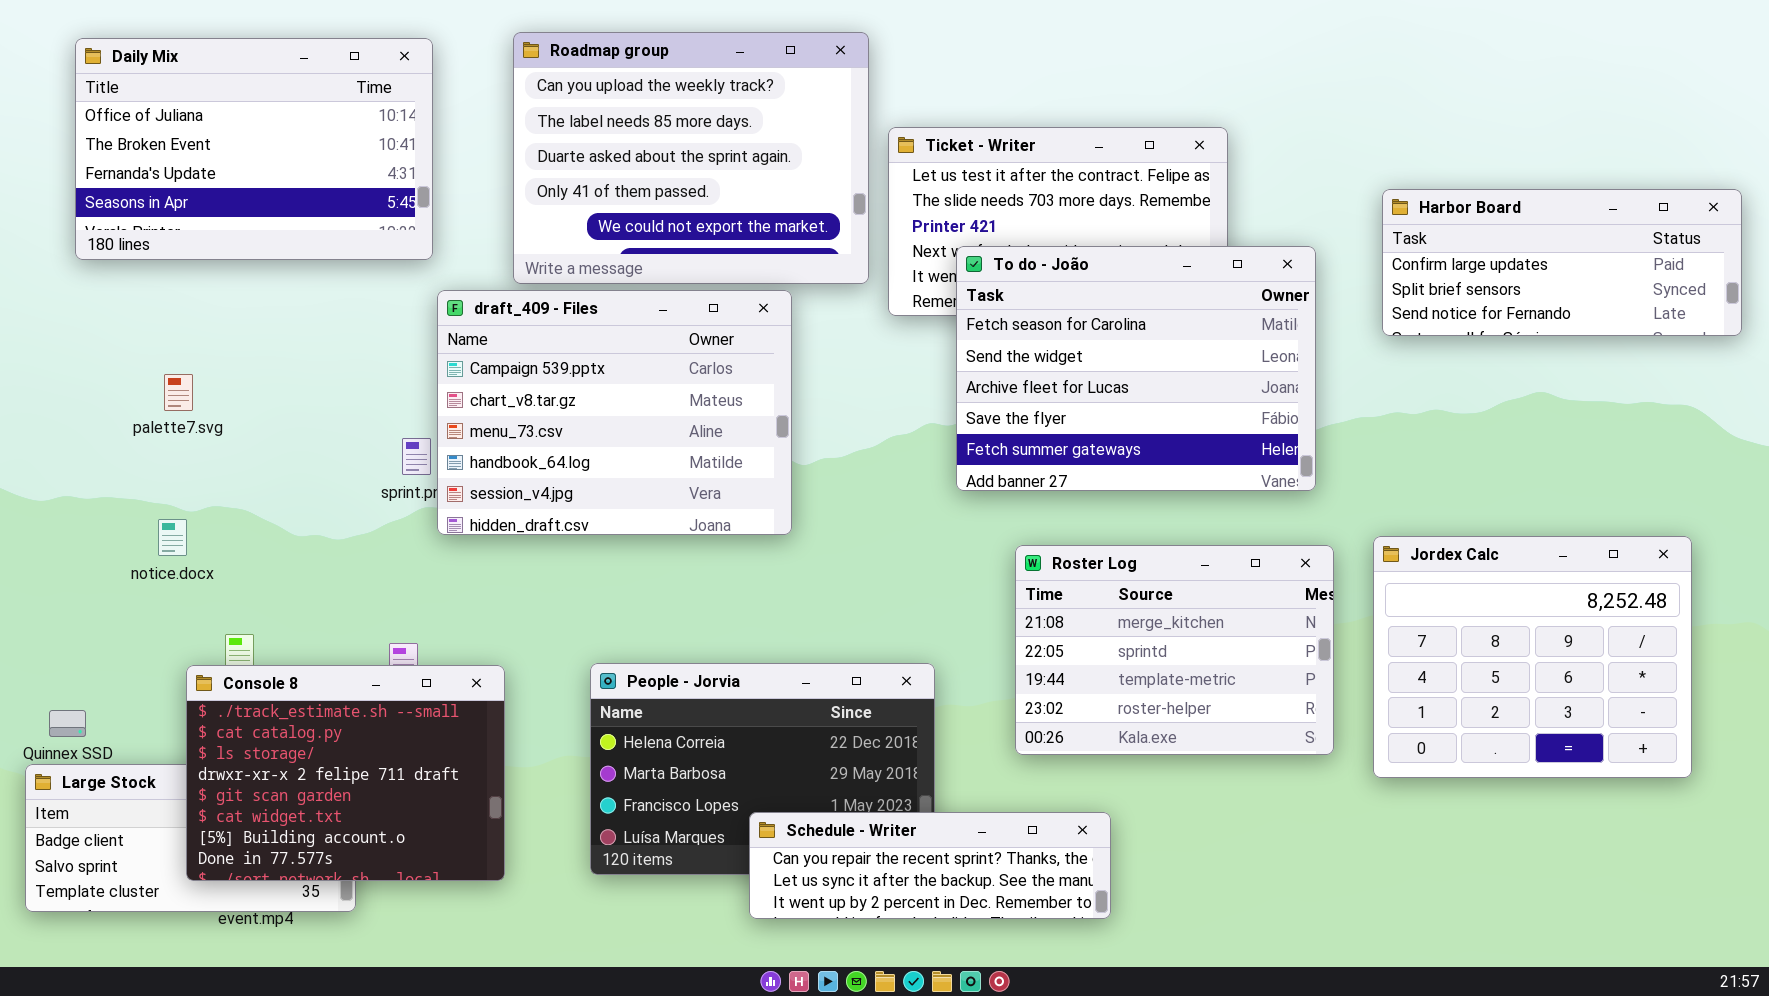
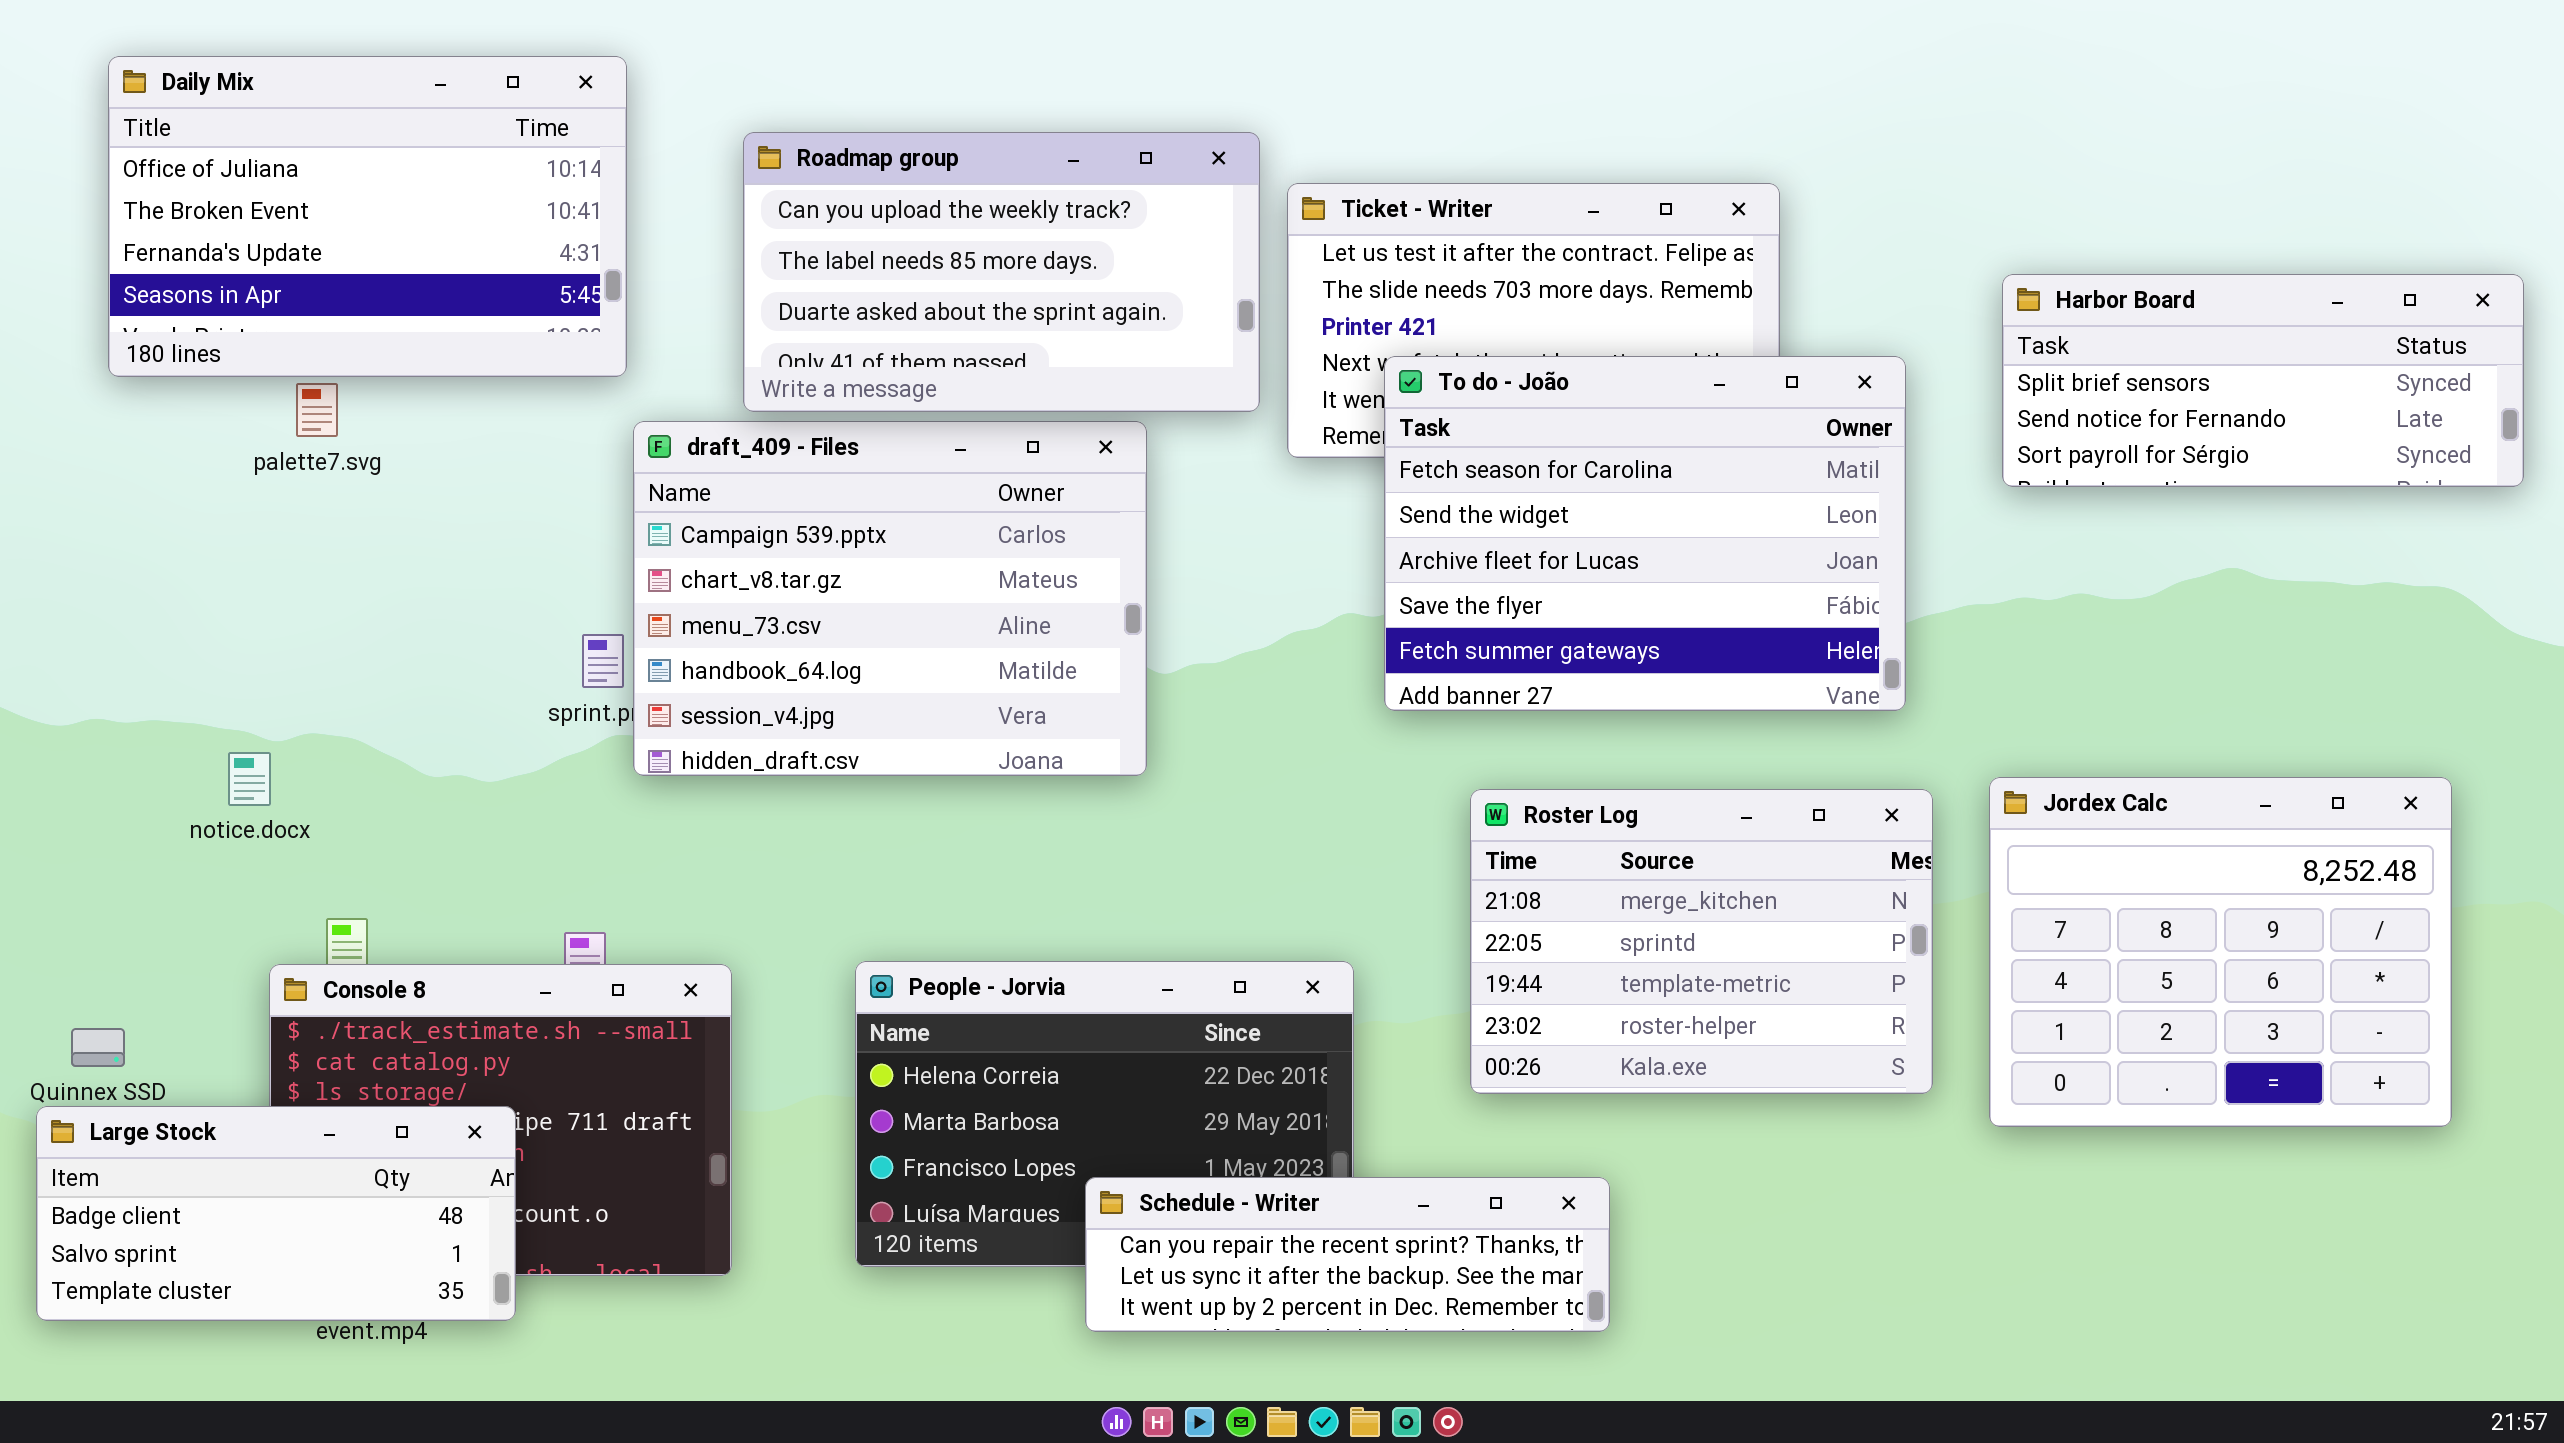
Roadmap group: [513,32,869,284] -> [743,132,1260,412], resized
Harbor Board: [1382,189,1742,336] -> [2002,274,2524,487], scrolled down 1 row
palette7.svg: [164,374,193,411] -> [296,383,338,437], moved
Large Stock: [25,764,356,912] -> [36,1106,516,1321], raised

